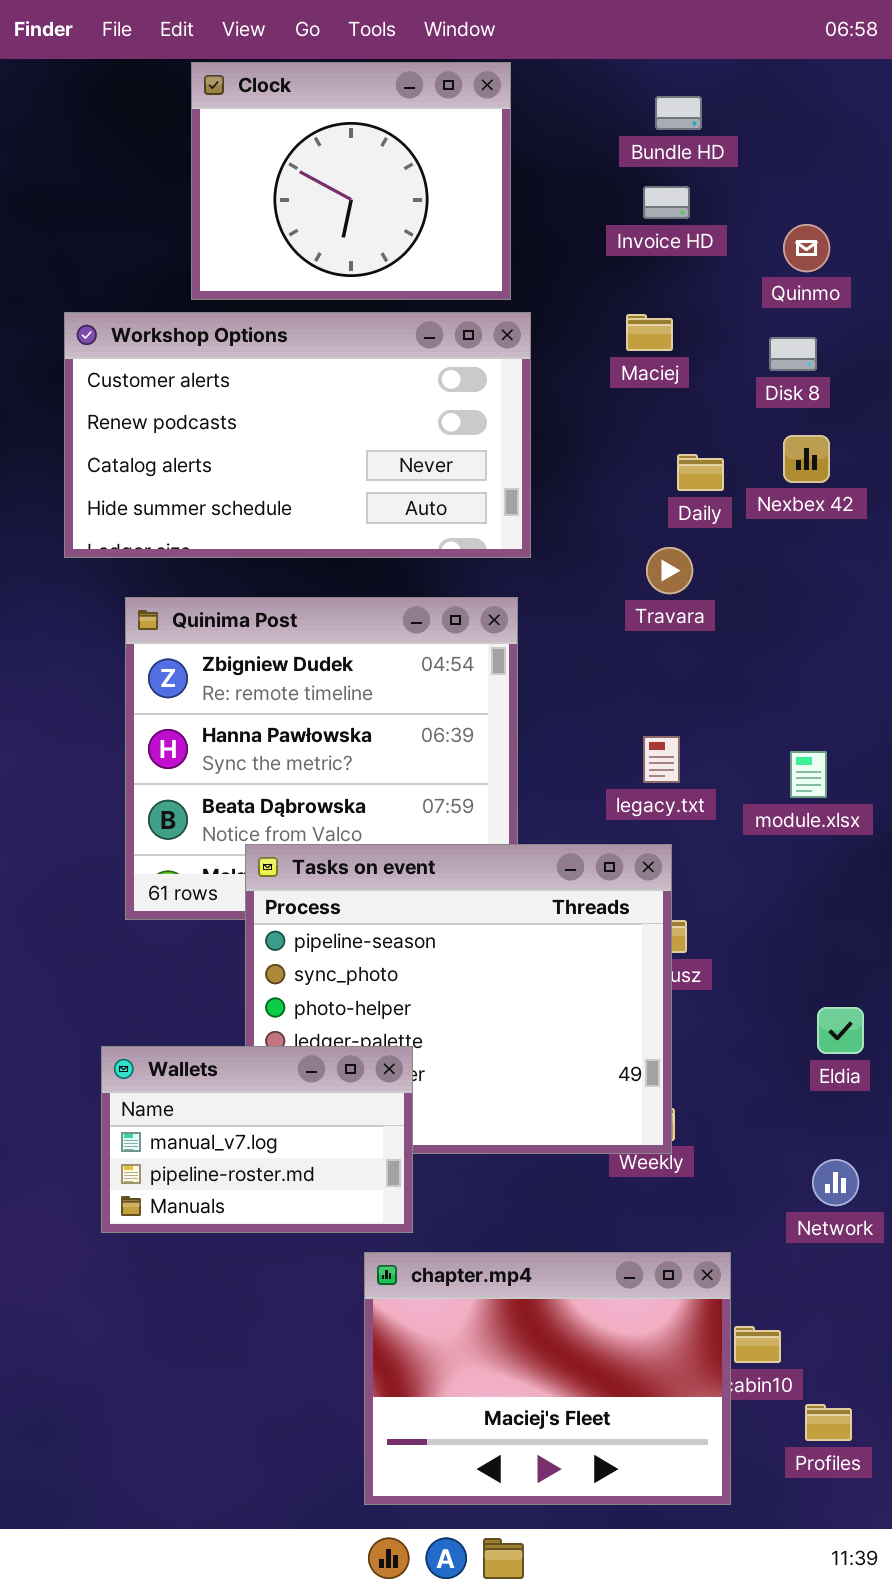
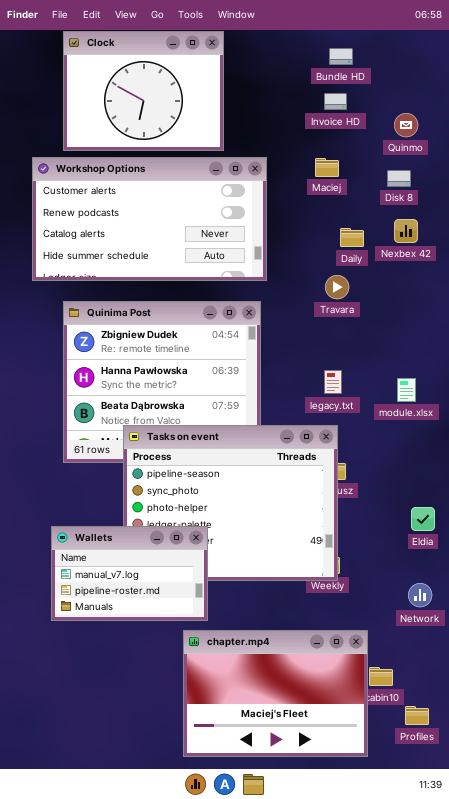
Clock: [191,62,511,300] -> [63,31,224,151], moved

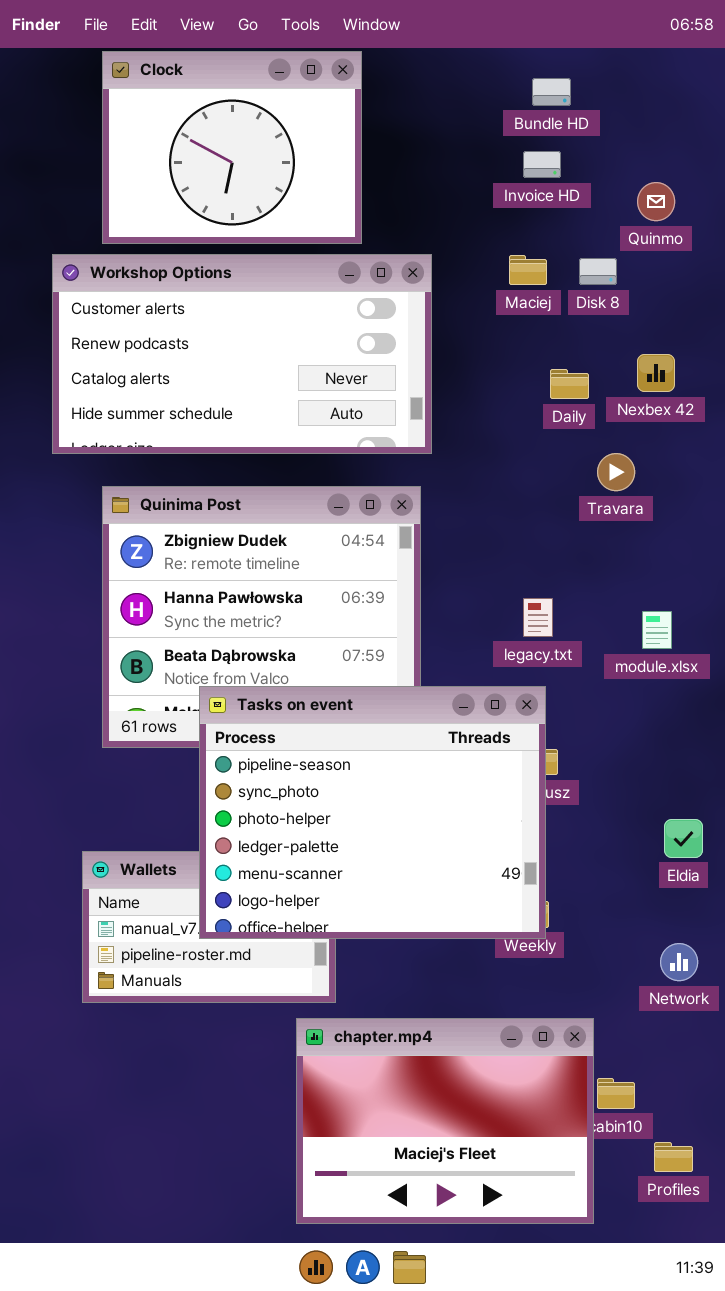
Disk 8: [387,170,411,187] -> [579,258,617,285], moved
Travara: [325,275,349,299] -> [597,453,635,491], moved
Tasks on event: [123,425,338,581] -> [199,686,546,939], raised

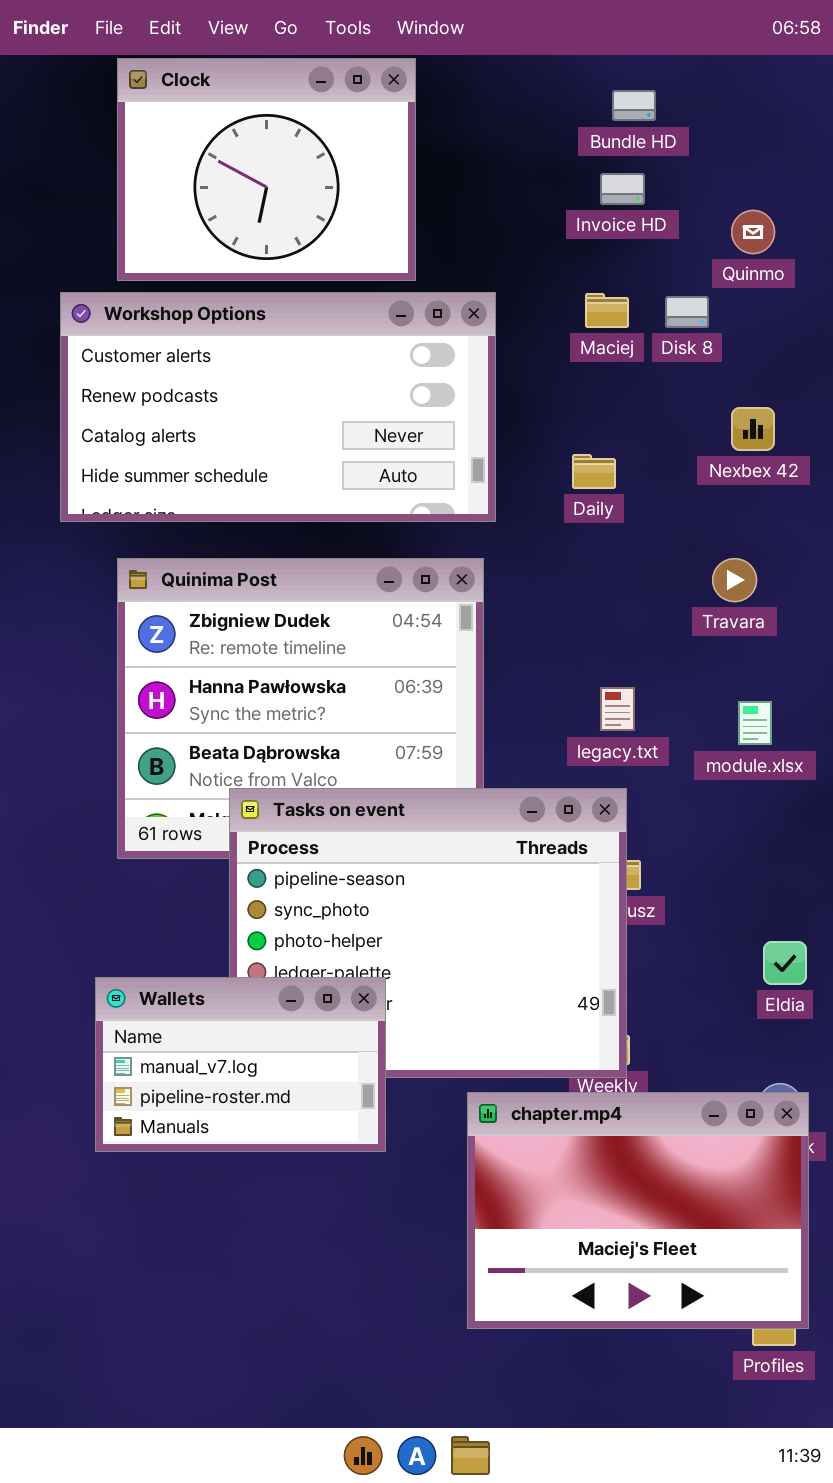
Daily: [550,369,589,399] -> [572,454,616,489], moved
Travara: [597,453,635,491] -> [712,558,757,602], moved
Wallets: [82,851,336,1003] -> [95,977,386,1152], raised
chapter.mp4: [296,1018,594,1224] -> [467,1092,809,1329], moved

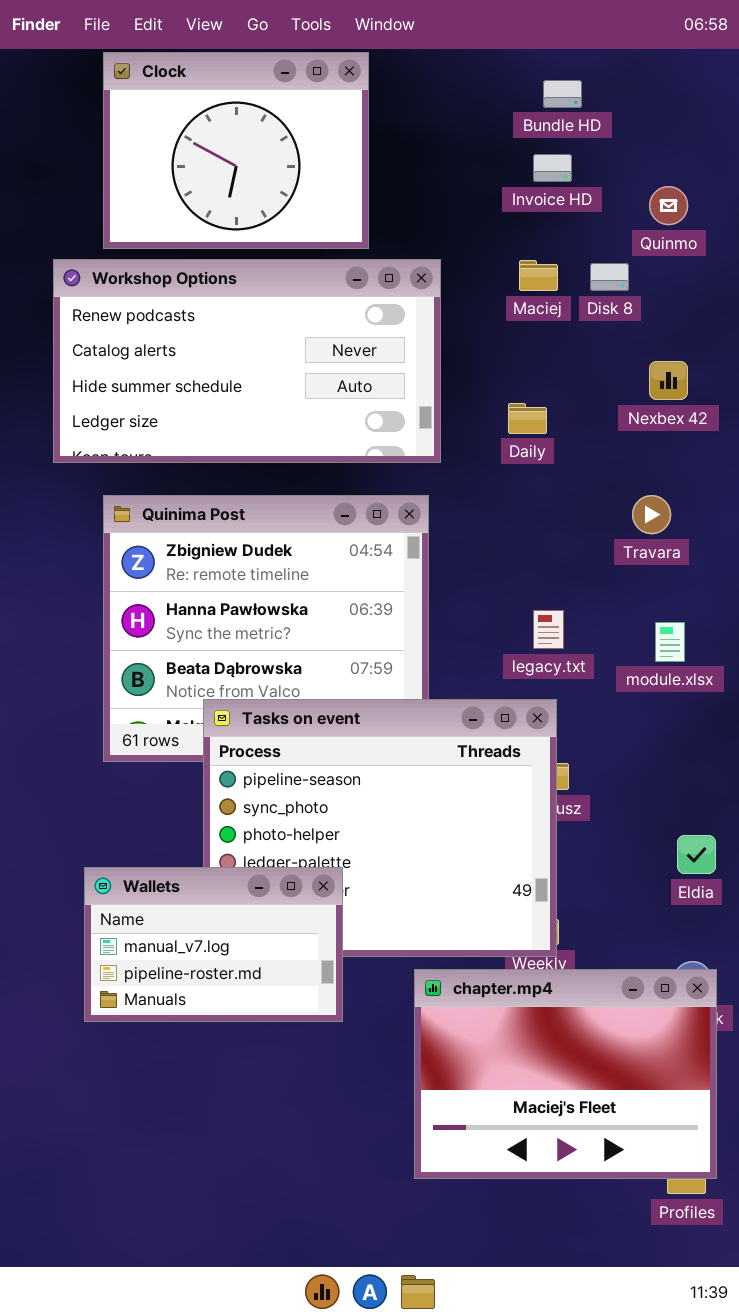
Workshop Options: [60,292,496,522] -> [53,259,441,463], scrolled down 1 row

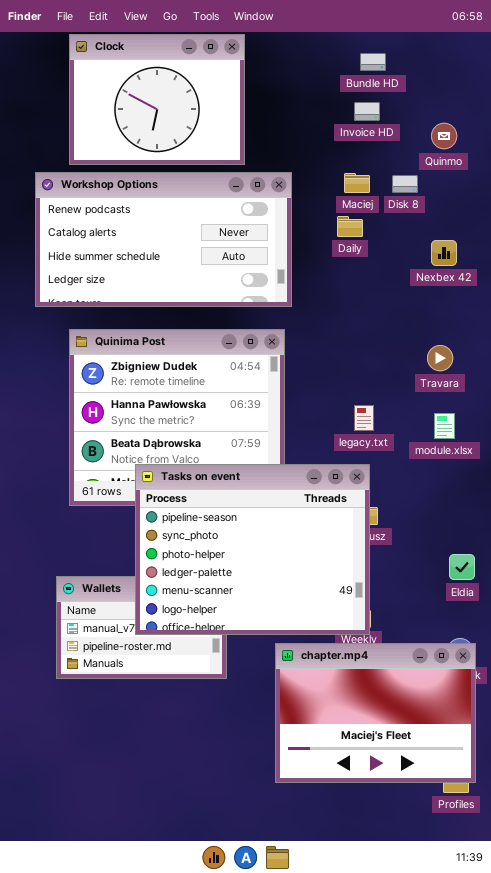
Daily: [508,403,547,434] -> [337,216,363,237], moved
Travara: [632,495,671,534] -> [427,345,453,371], moved
Tasks on event: [203,699,557,957] -> [135,464,370,635], raised

